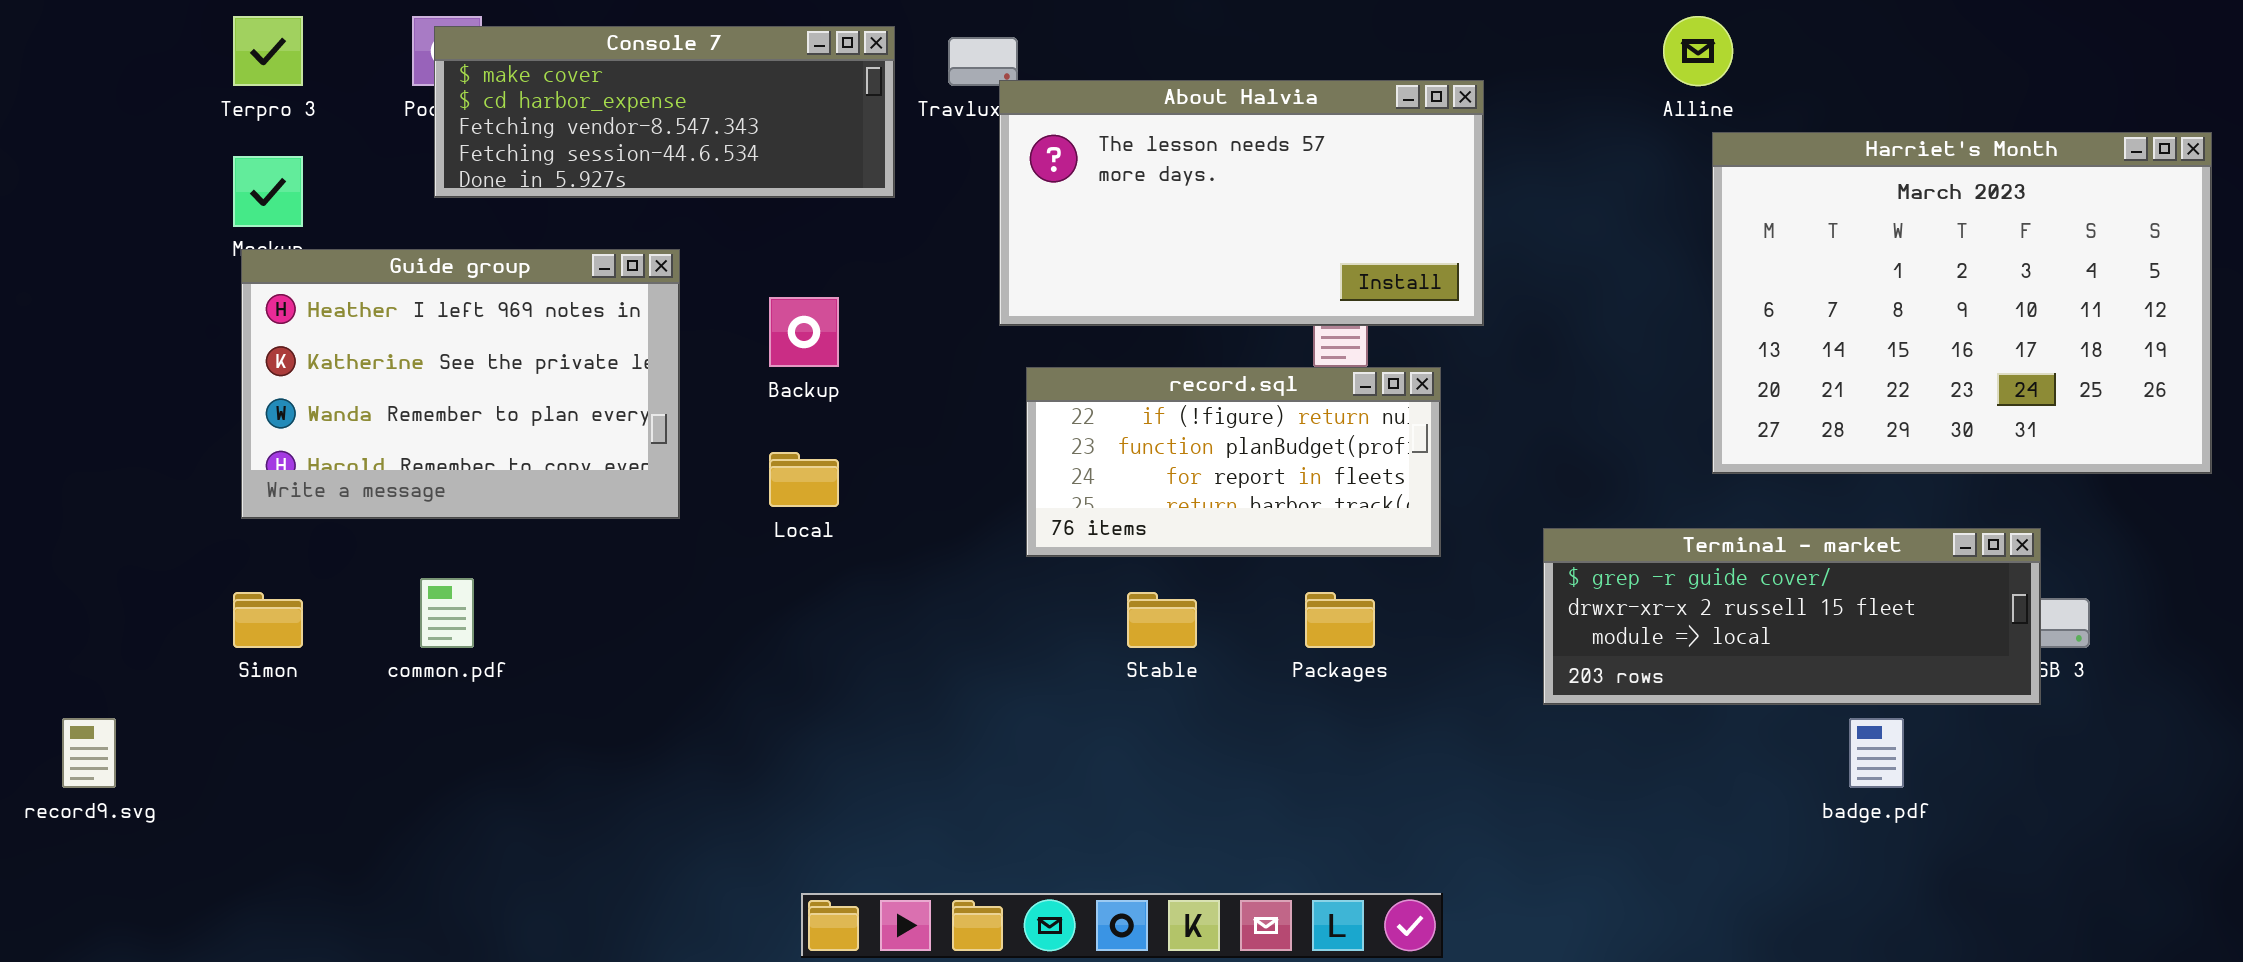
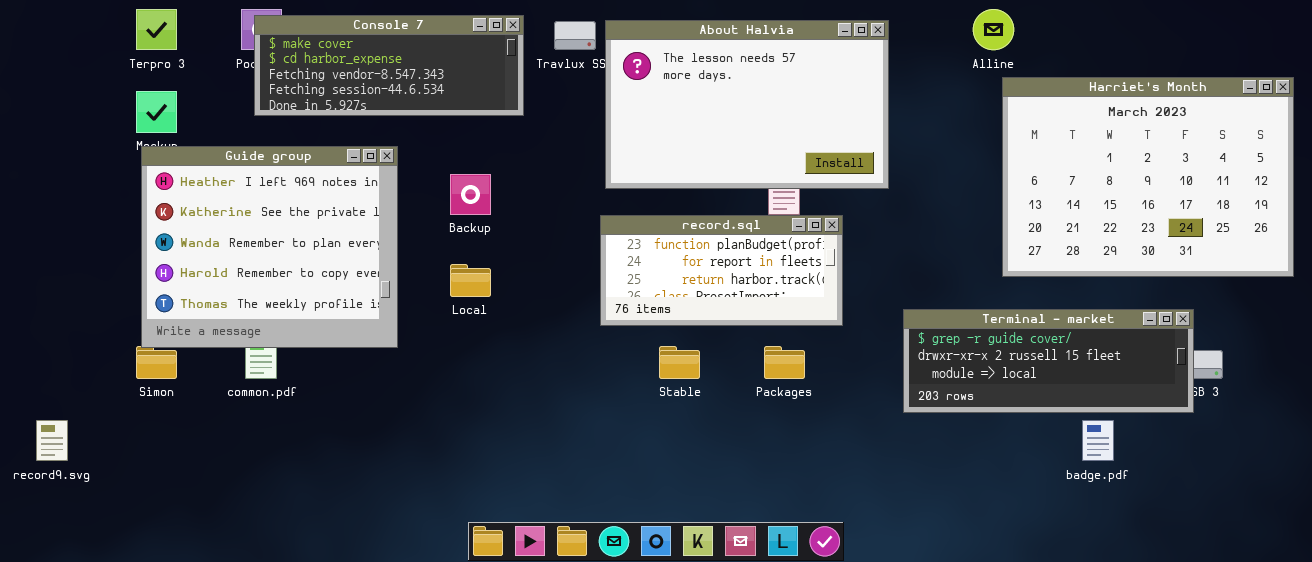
About Halvia: [999,80,1484,326] -> [605,20,889,189], moved, resized
Guide group: [241,249,680,519] -> [141,146,398,348], resized
record.sql: [1026,367,1441,557] -> [600,215,843,326], scrolled down 1 row

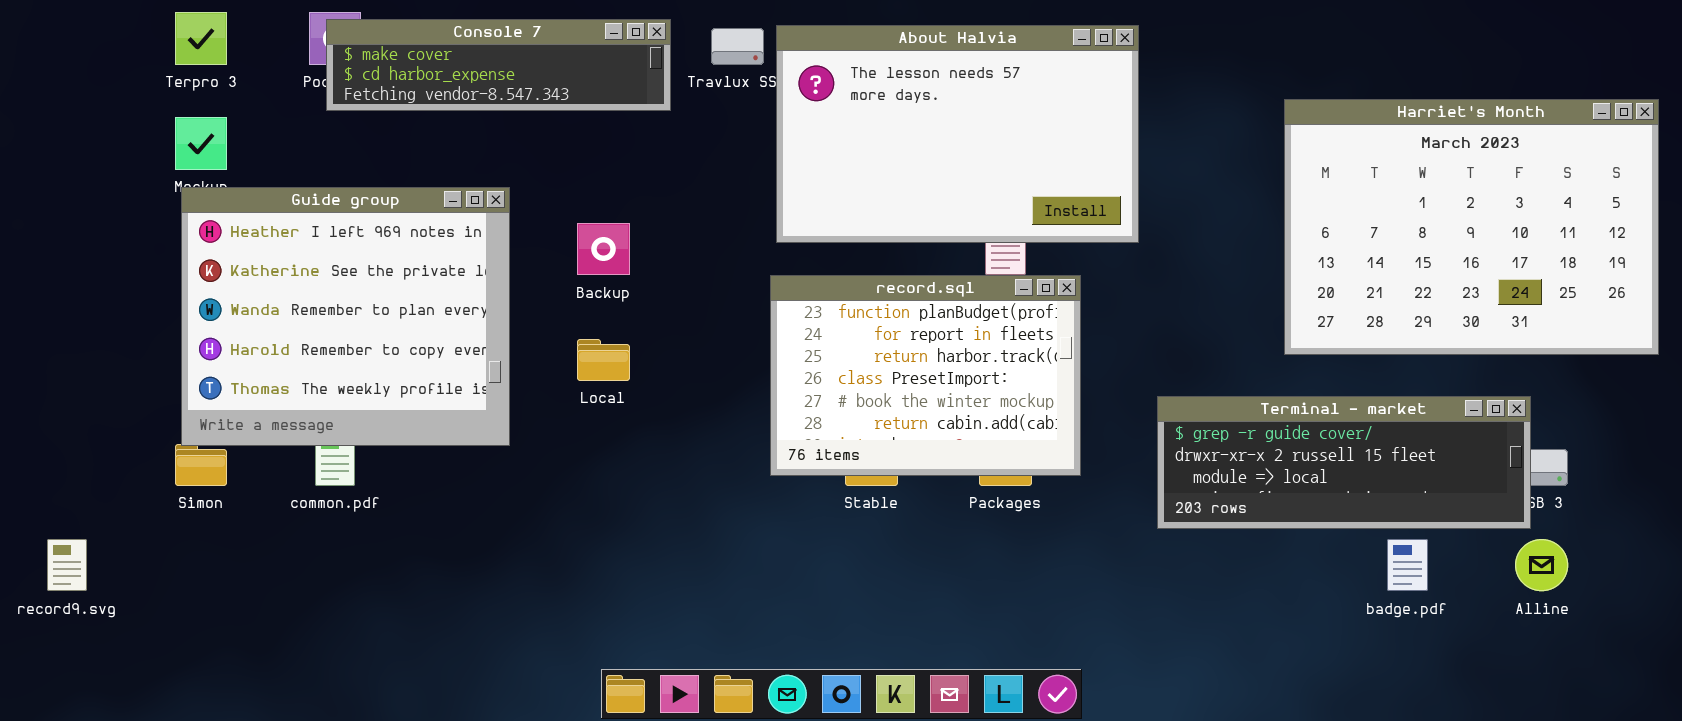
Alline: [973,9,1014,50] -> [1515,539,1568,591], moved
Console 7: [254,15,524,116] -> [326,19,671,111], resized
record.sql: [600,215,843,326] -> [770,275,1081,476], resized

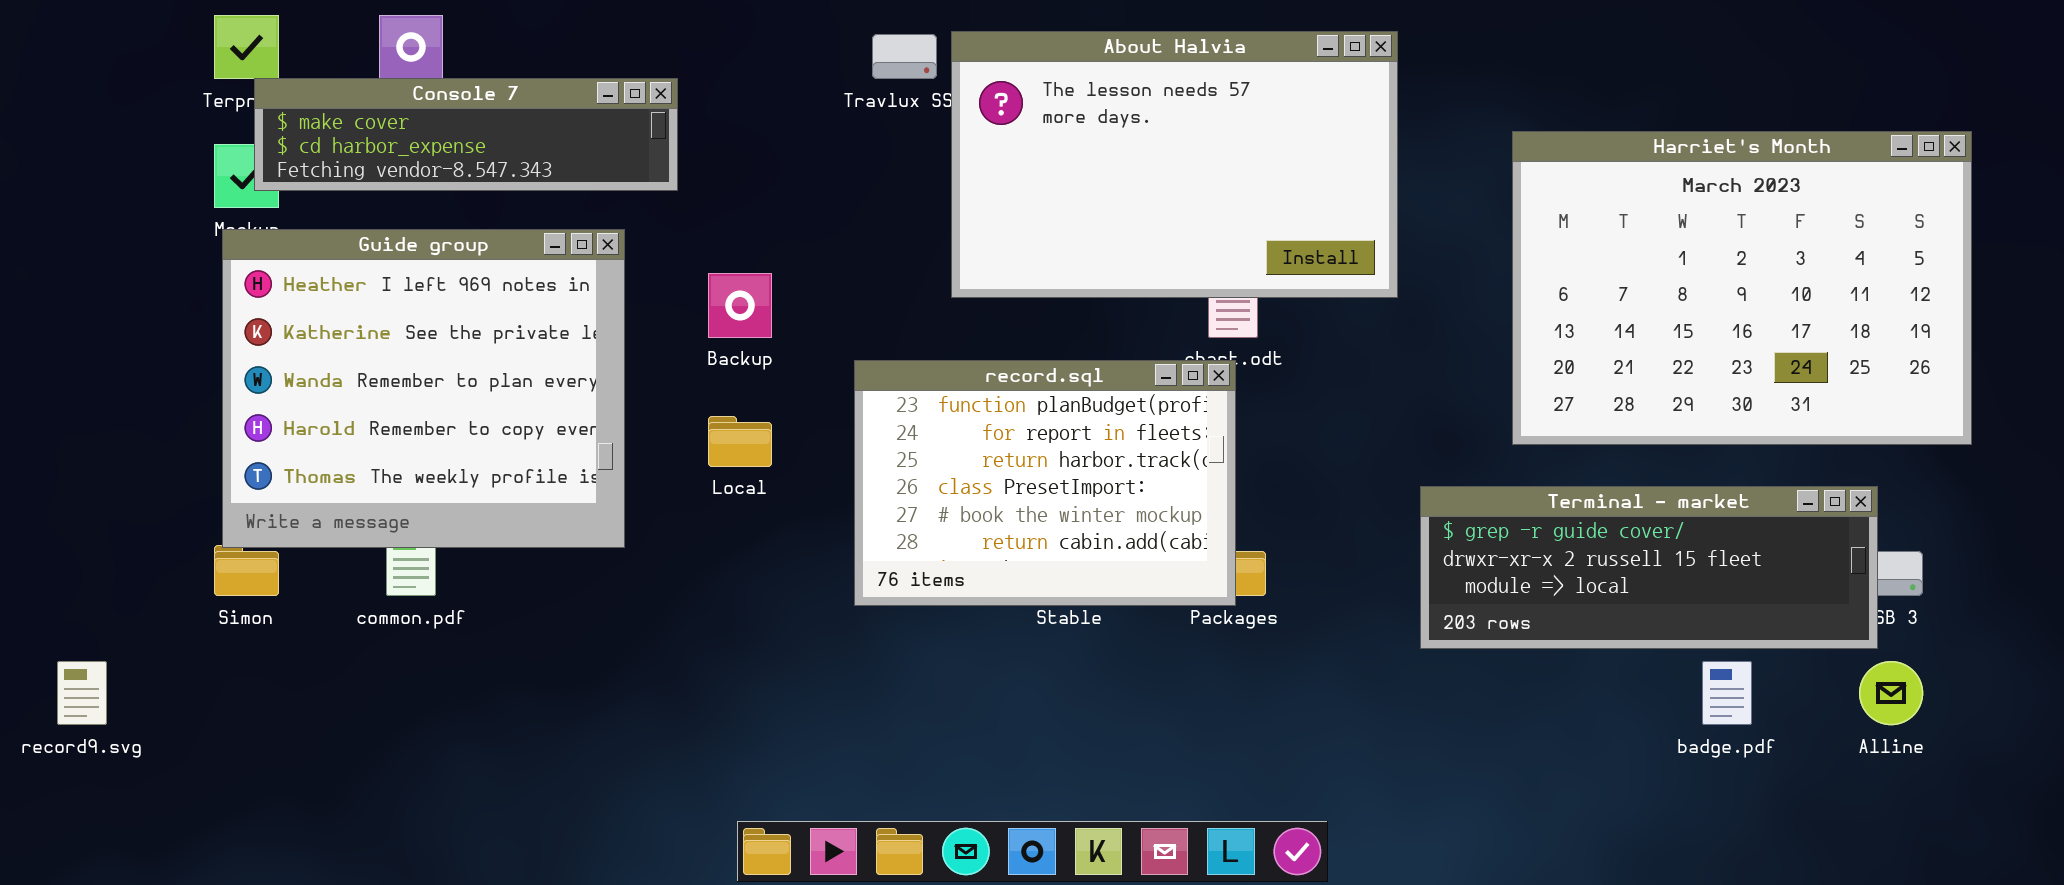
Console 7: [326,19,671,111] -> [254,78,678,191], moved
Harriet's Month: [1284,99,1659,355] -> [1512,131,1972,445], moved
record.sql: [770,275,1081,476] -> [854,360,1236,606], moved

